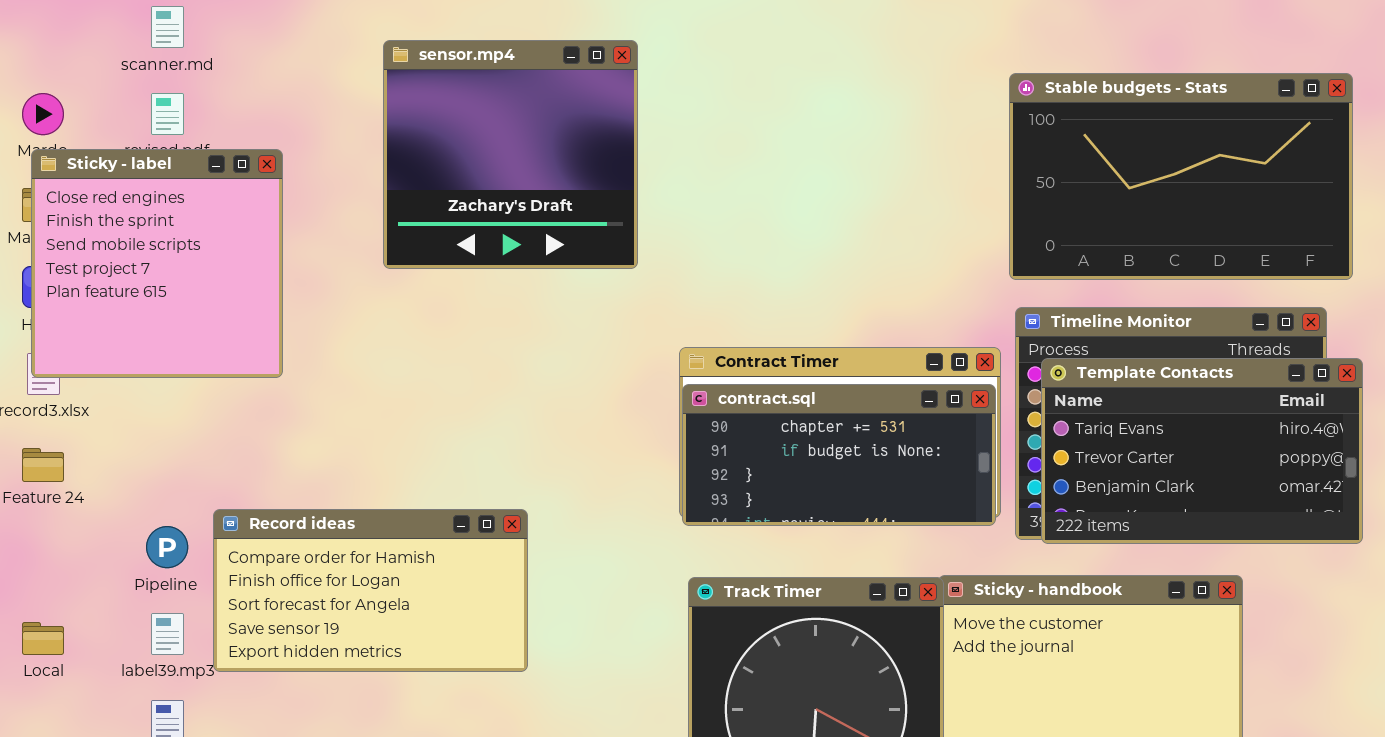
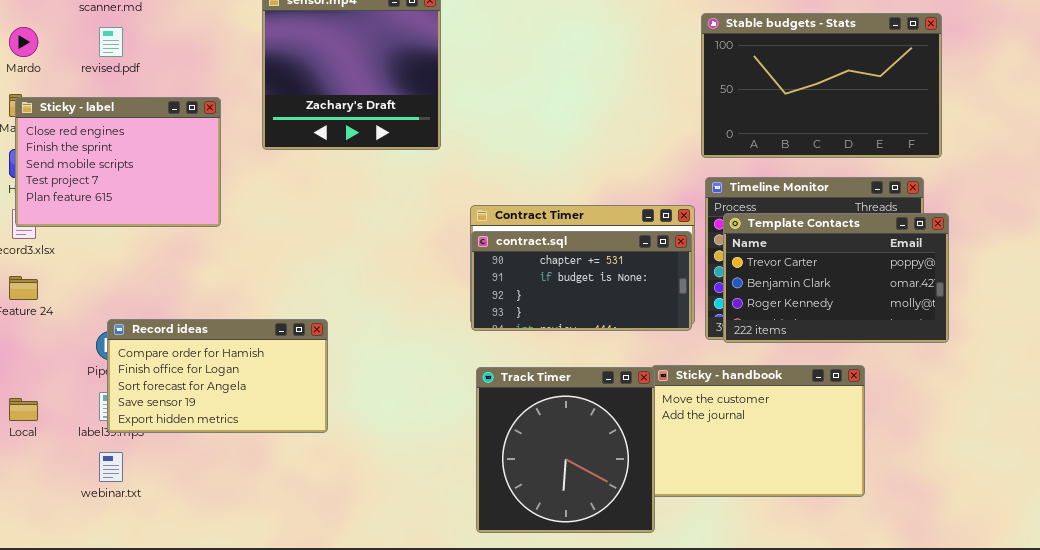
Sticky - label: [31,149,283,378] -> [15,97,221,227], resized
Template Contacts: [1041,358,1363,544] -> [723,213,949,343], scrolled down 1 row
Record ideas: [213,509,528,672] -> [107,319,328,433], moved

